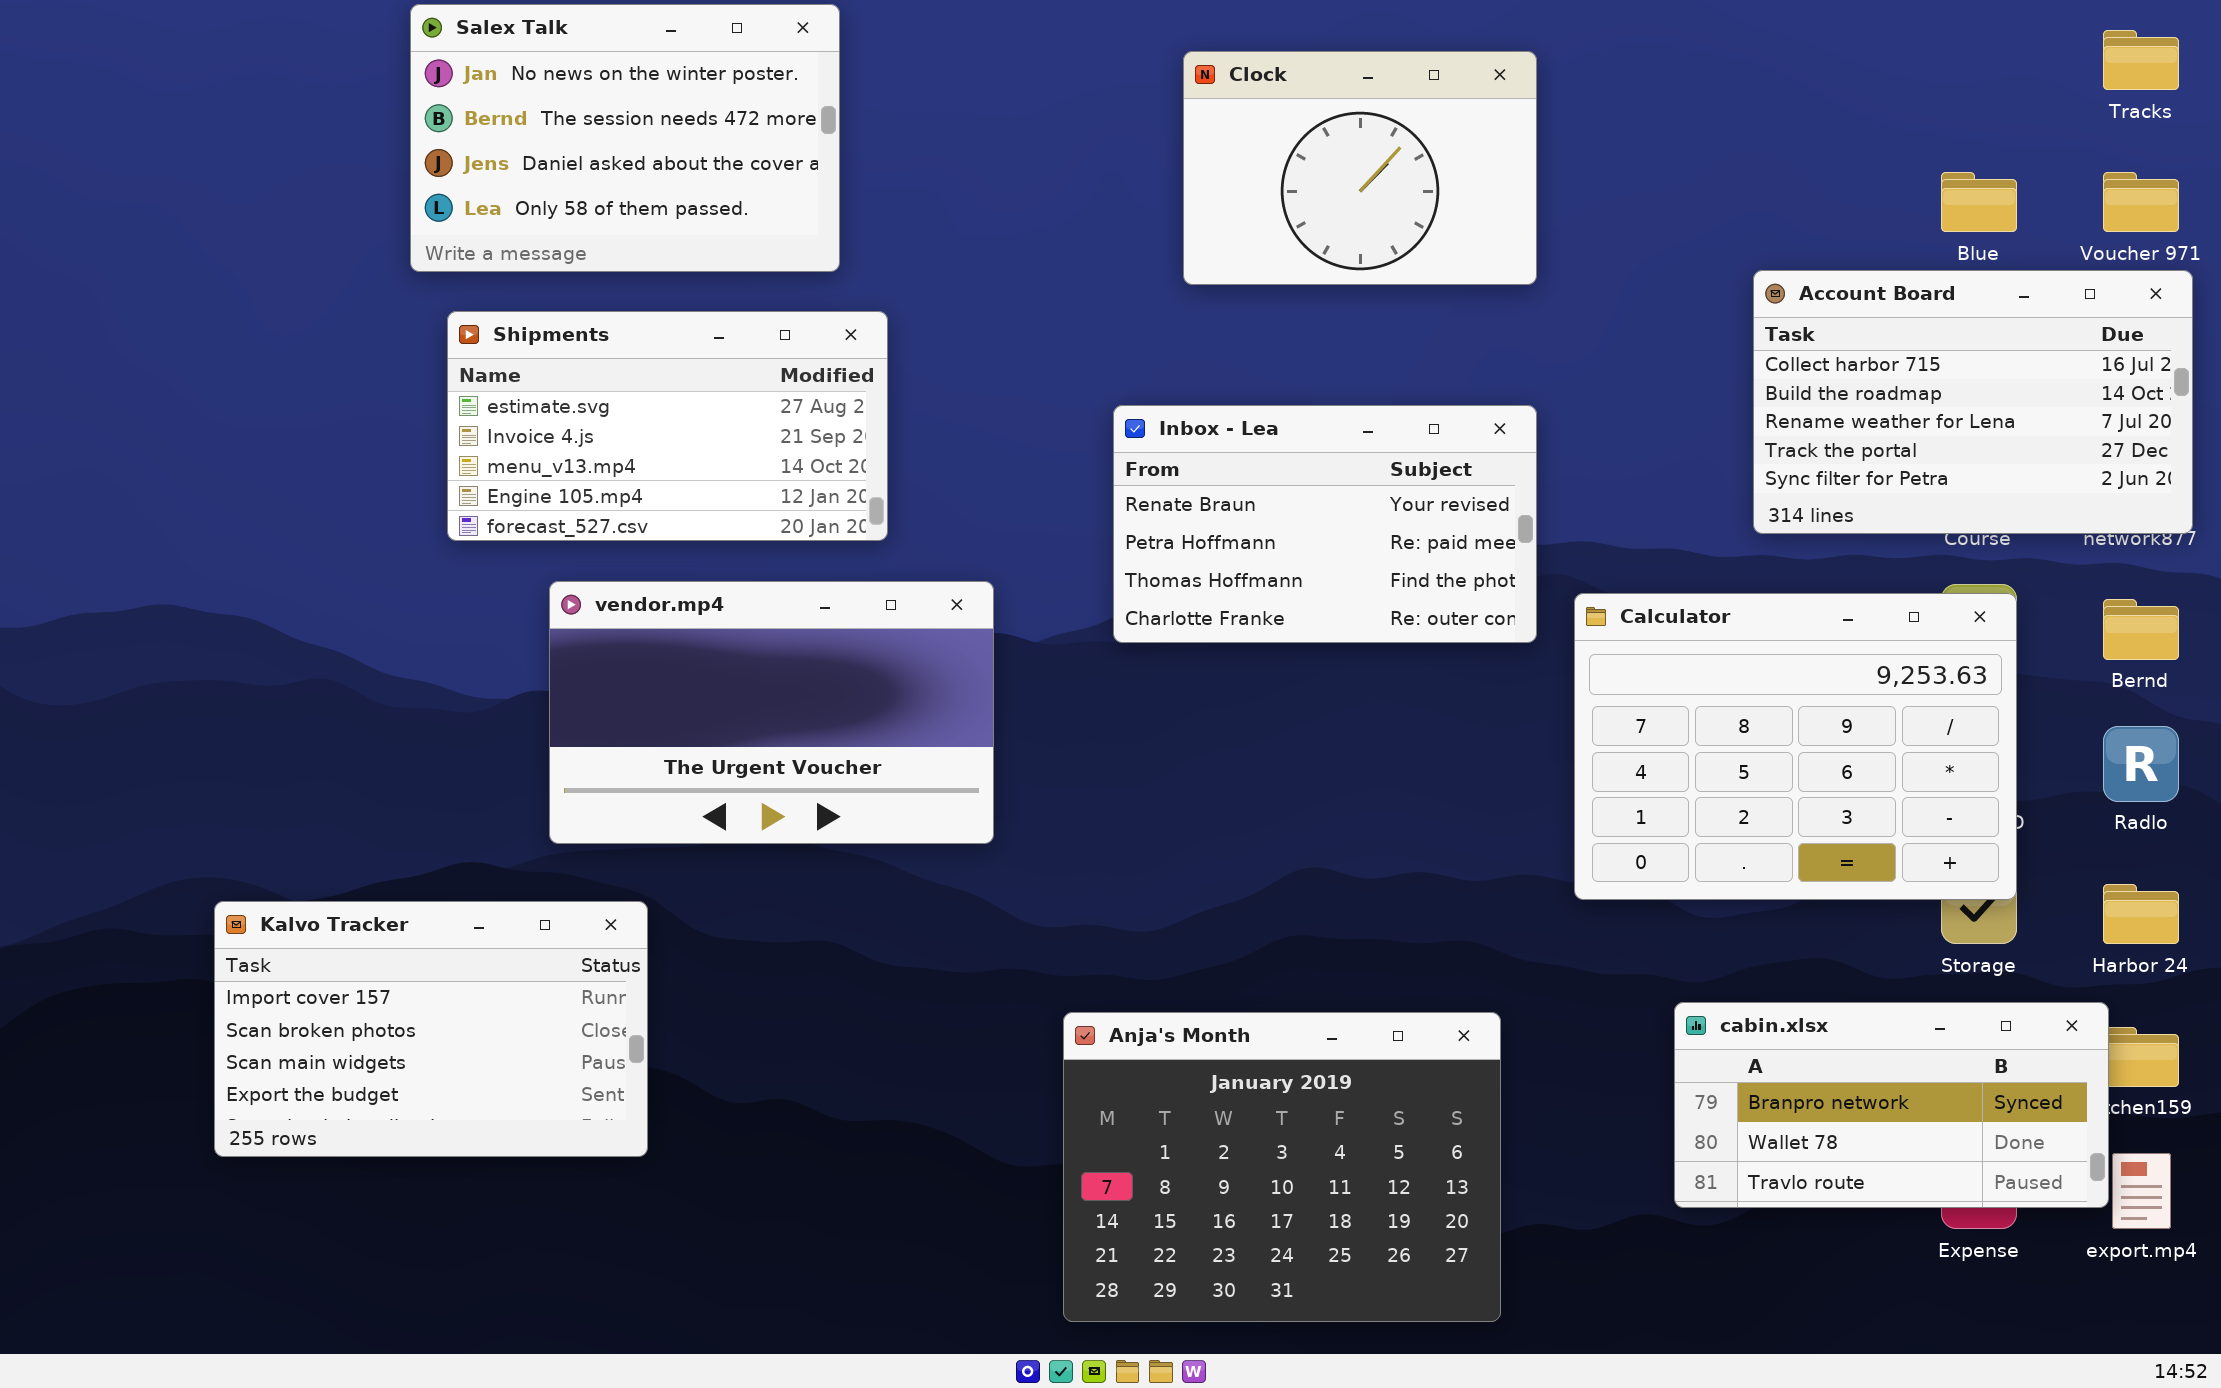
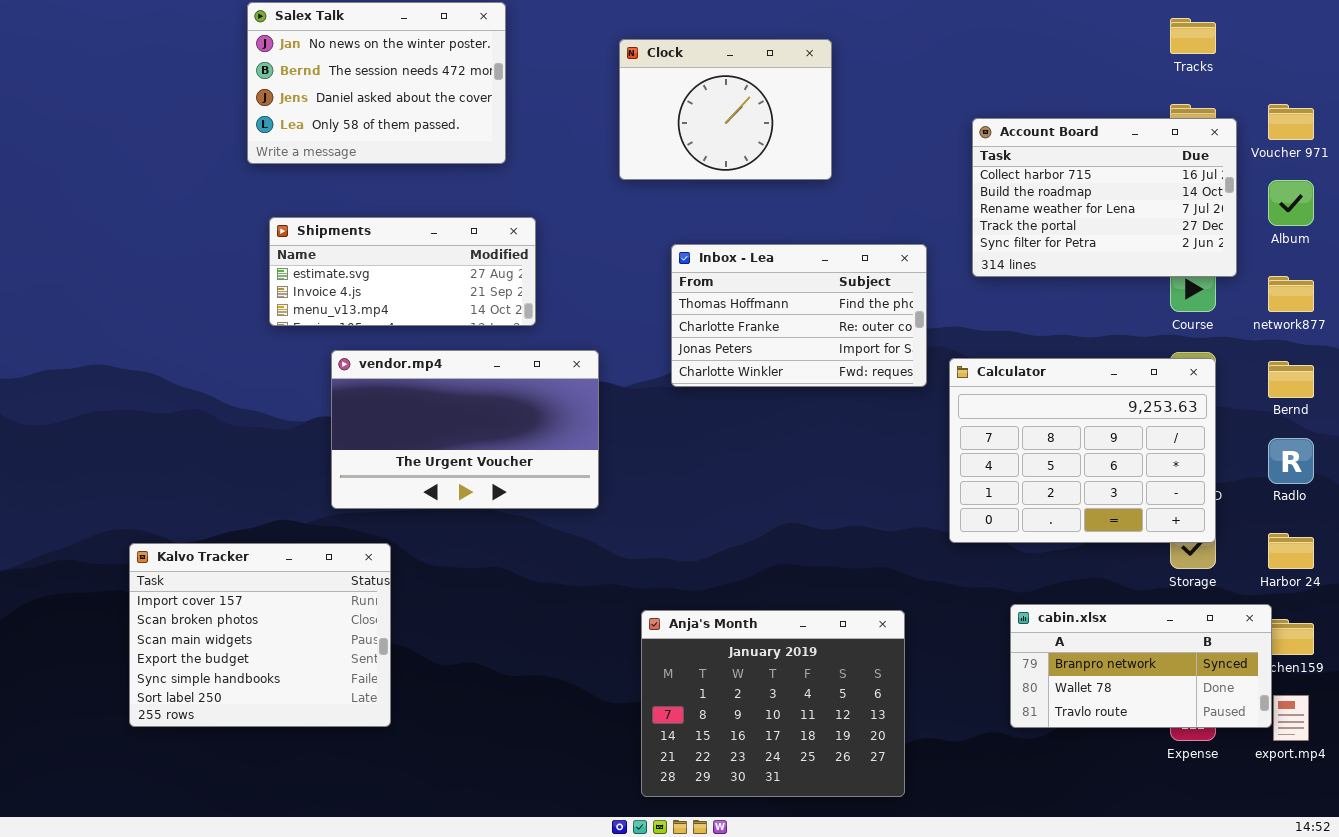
Tracks: [2103,30,2179,90] -> [1170,18,1216,54], moved
Clock: [1183,51,1537,285] -> [619,39,832,180], moved
Account Board: [1753,270,2193,534] -> [972,118,1237,277], moved
Shipments: [447,311,888,541] -> [269,217,536,326], resized
Inbox - Lea: [1113,405,1537,643] -> [671,244,927,387], scrolled down 2 rows
Kalvo Tracker: [214,901,648,1157] -> [129,543,391,727], resized

